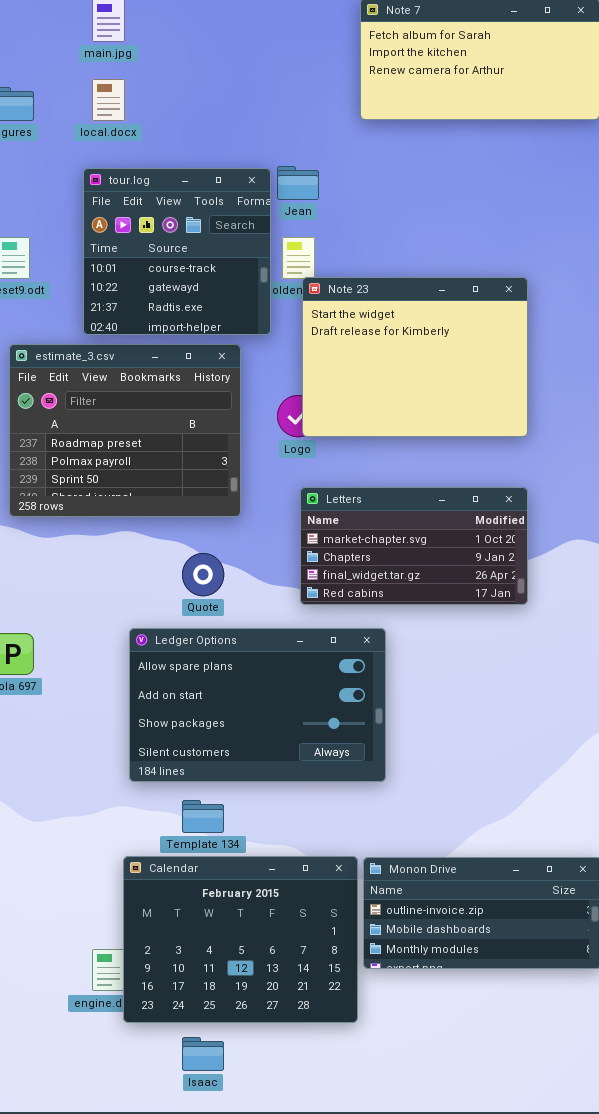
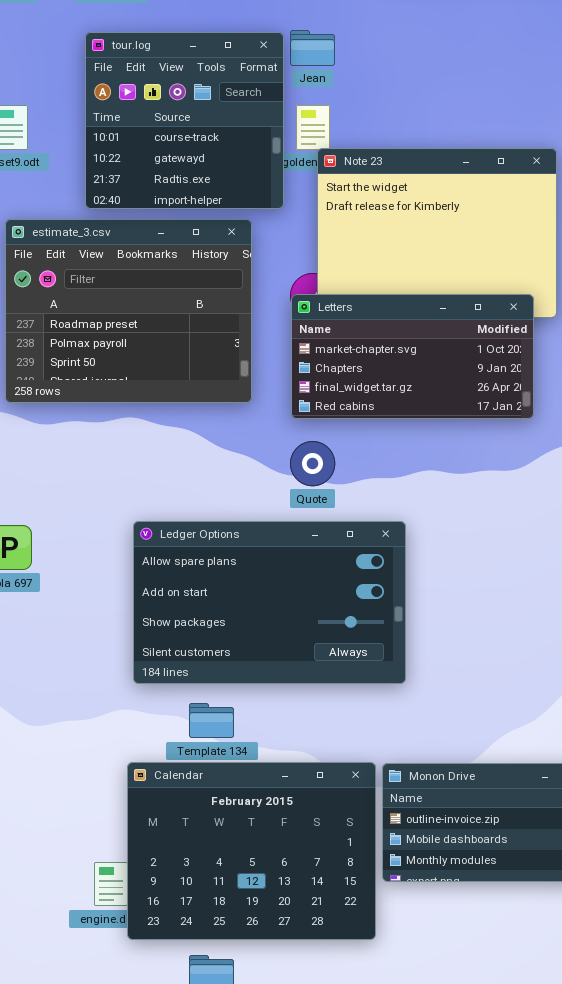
Letters: [300,487,528,605] -> [291,294,534,419], moved
Quote: [182,553,224,596] -> [290,441,335,486], moved

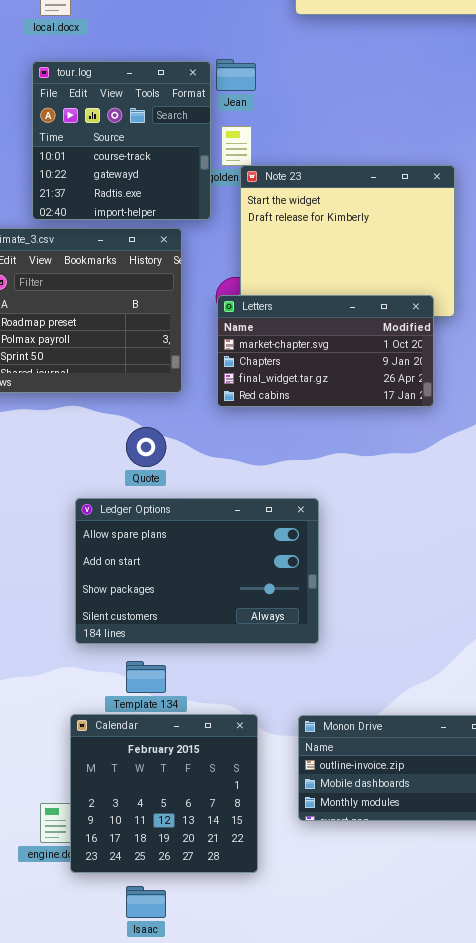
Quote: [290,441,335,486] -> [126,427,166,467], moved
Calendar: [127,762,376,940] -> [70,714,258,873], resized

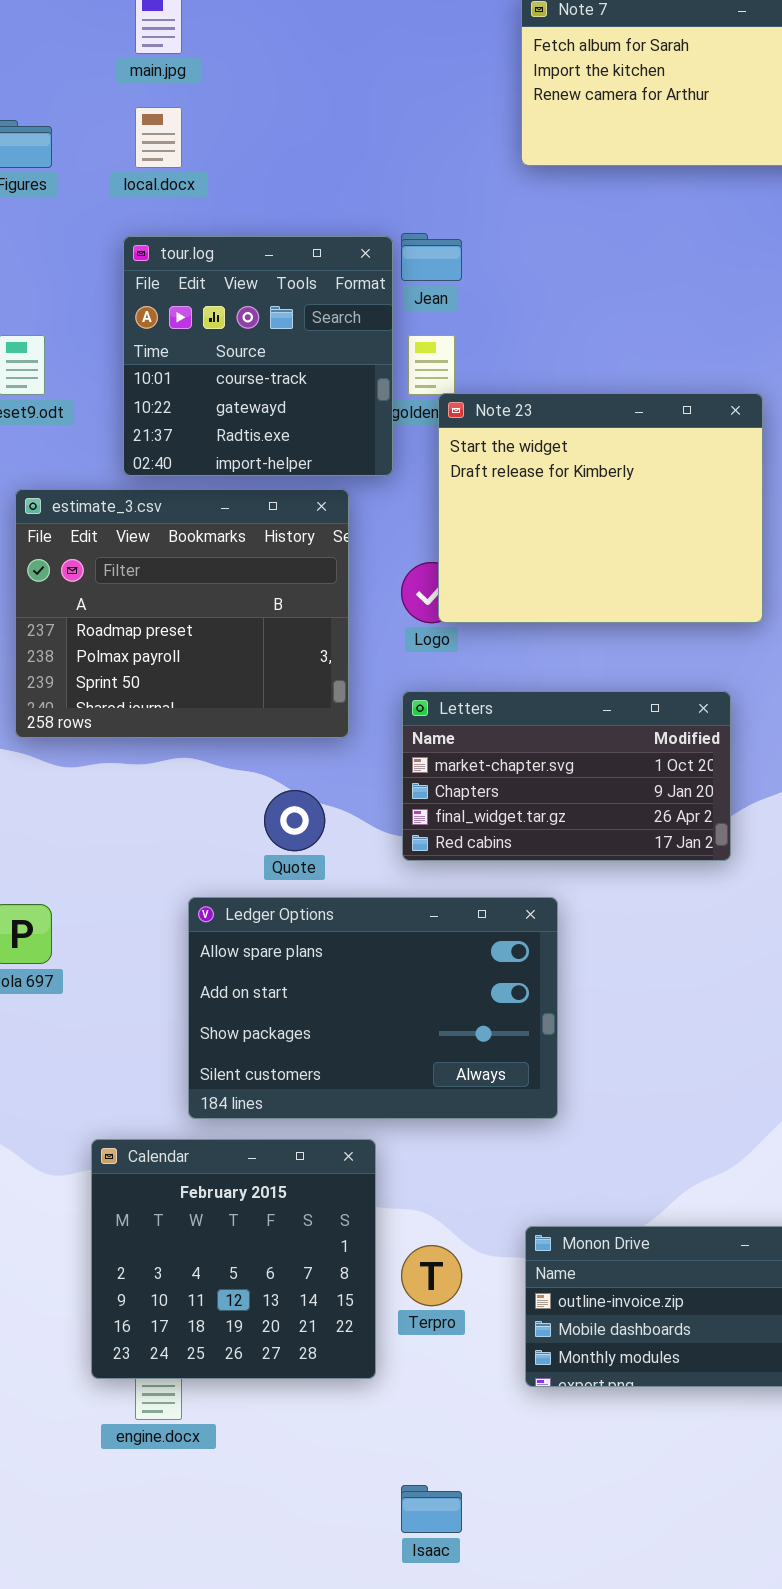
Letters: [217,295,434,407] -> [402,691,731,861], moved
Calendar: [70,714,258,873] -> [91,1139,376,1379], moved
Isaac: [126,886,166,918] -> [401,1485,462,1533], moved

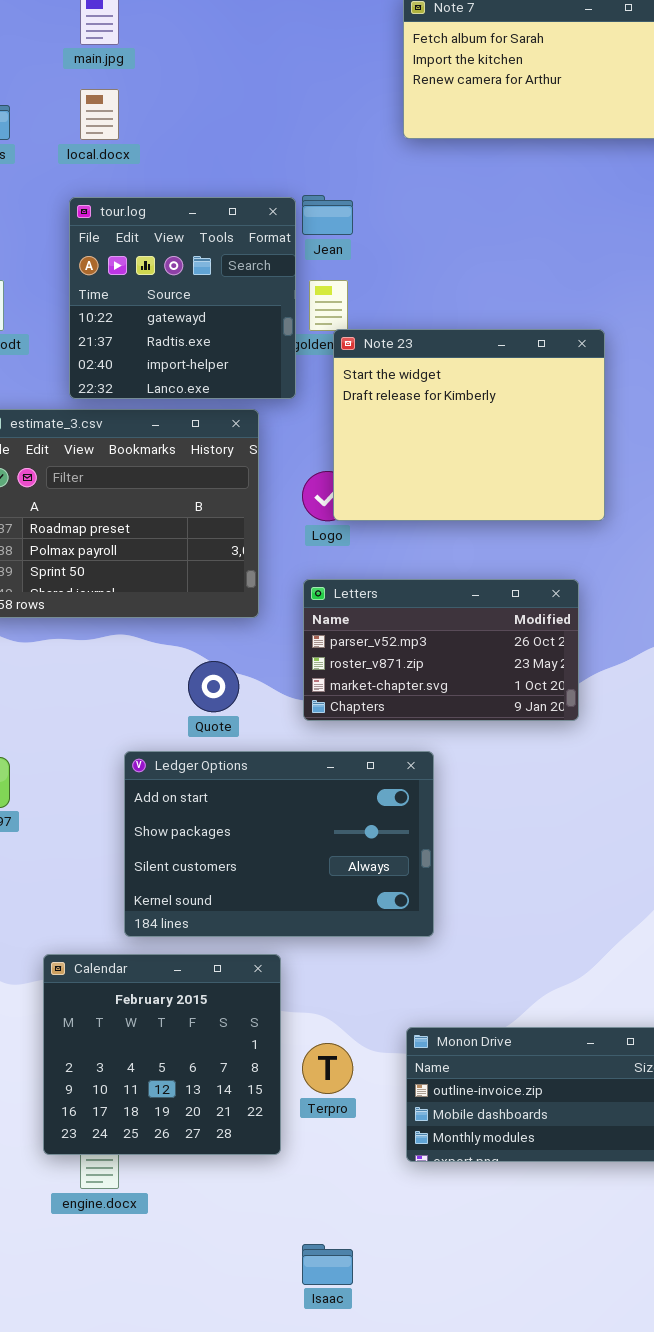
tour.log: [123,236,393,476] -> [69,197,296,399], scrolled down 1 row
Letters: [402,691,731,861] -> [303,579,579,721], scrolled up 2 rows
Ledger Options: [188,897,558,1119] -> [124,751,434,937], scrolled down 1 row

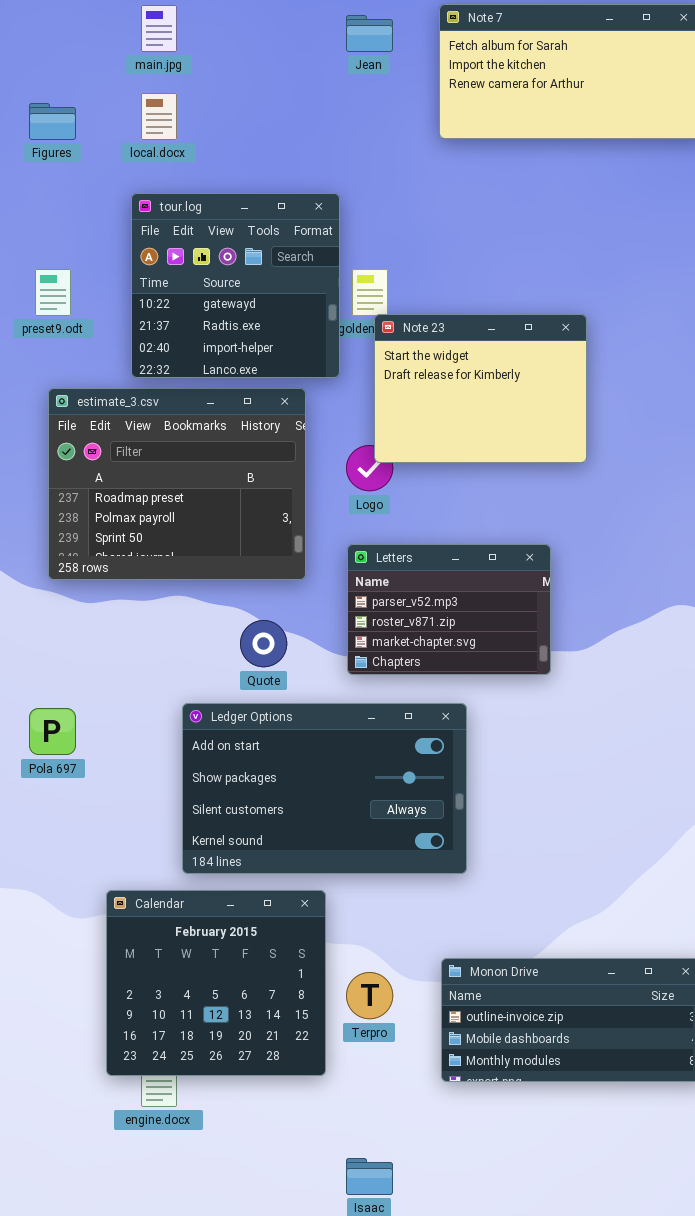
Jean: [302,195,353,235] -> [346,15,393,52], moved
Note 23: [333,329,605,521] -> [374,314,587,463], resized
Letters: [303,579,579,721] -> [347,544,551,675], resized

